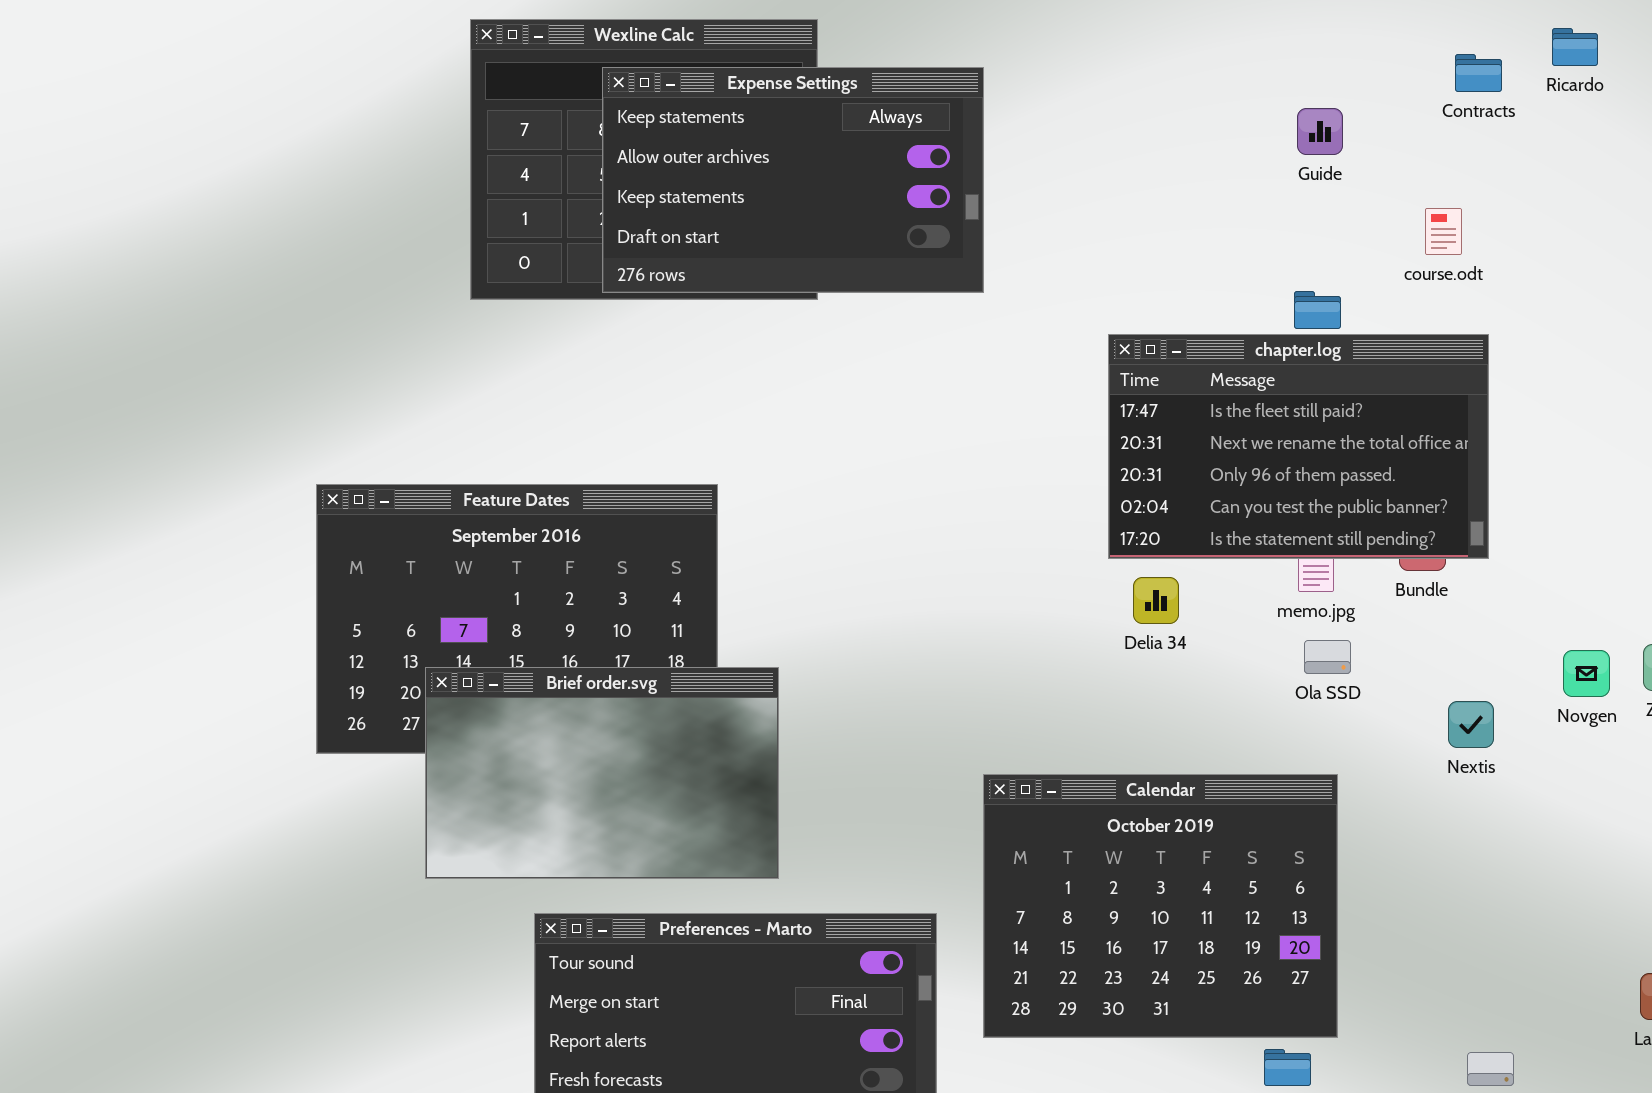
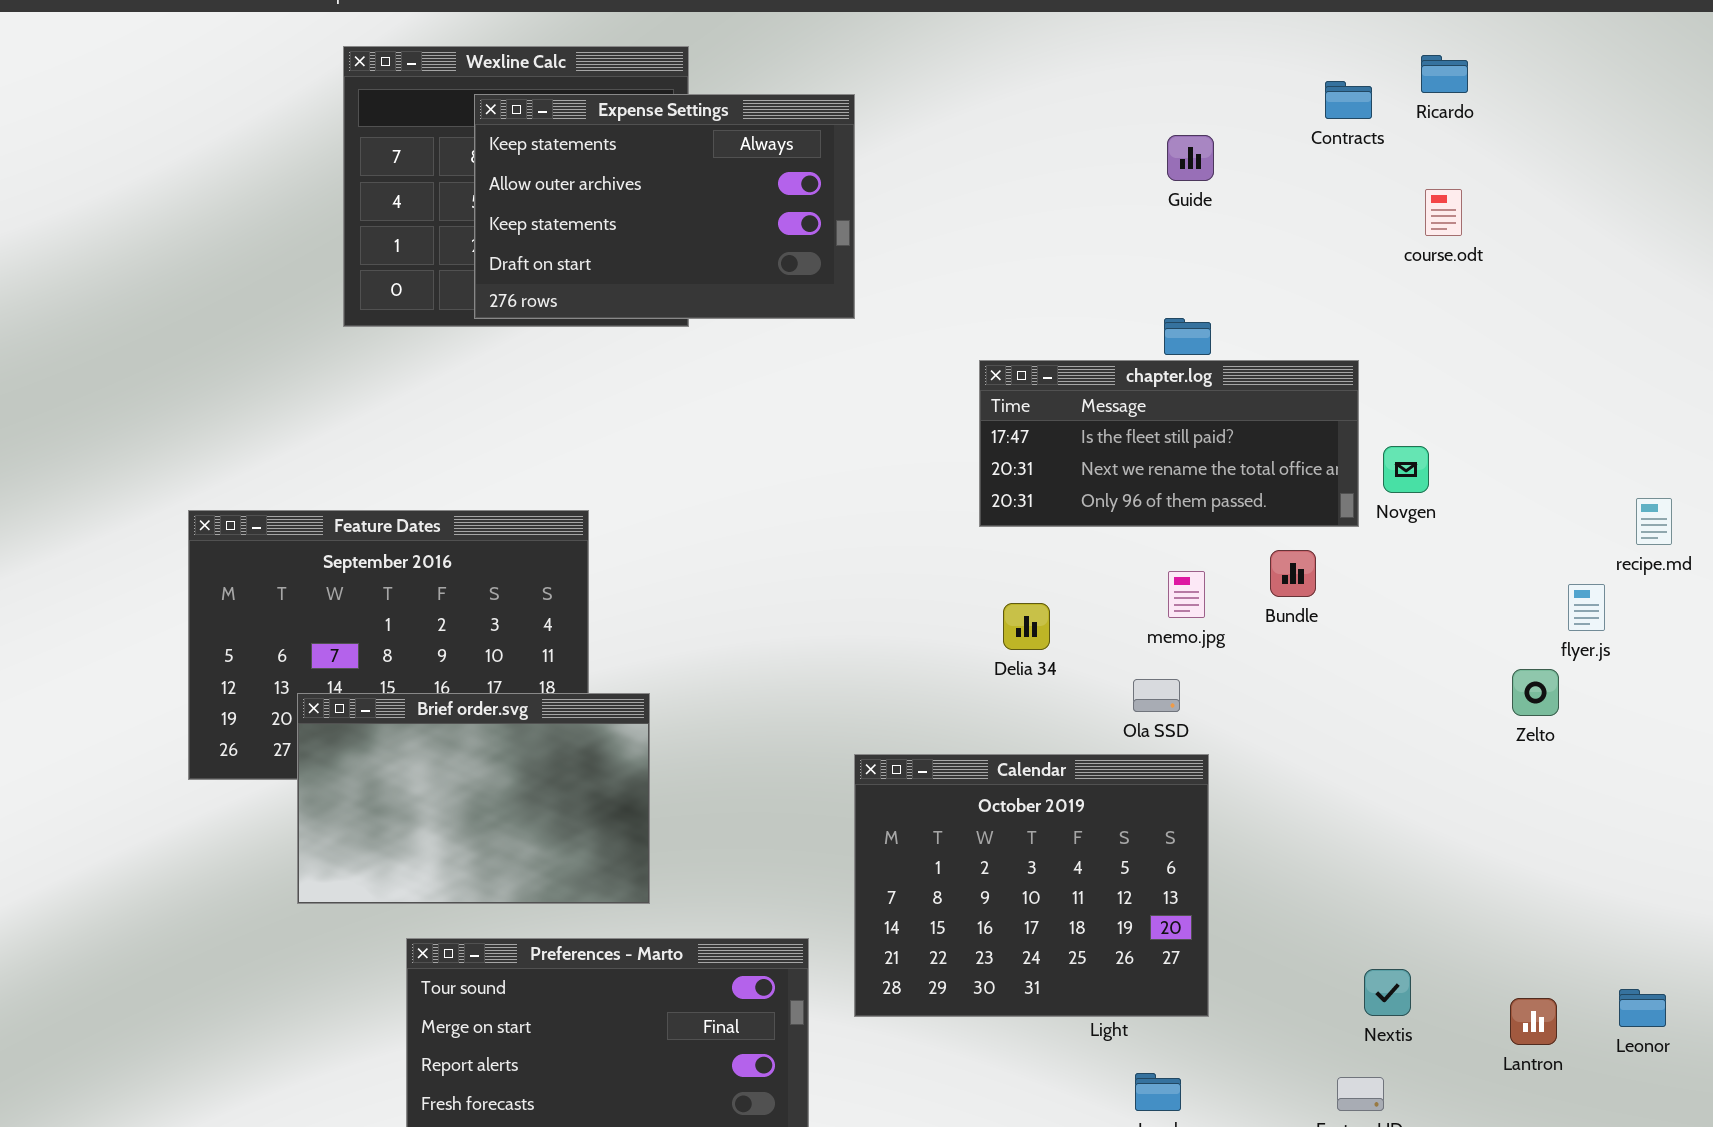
course.odt: [1425,208,1462,255] -> [1425,189,1462,236], moved
chapter.log: [1108,334,1489,559] -> [979,360,1359,527], resized
Ola SSD: [1304,640,1351,674] -> [1133,679,1180,712], moved
Novgen: [1563,650,1610,697] -> [1383,446,1429,493], moved
Nextis: [1448,701,1494,748] -> [1364,969,1411,1016], moved
Calendar: [983,774,1338,1038] -> [854,754,1209,1017], moved

